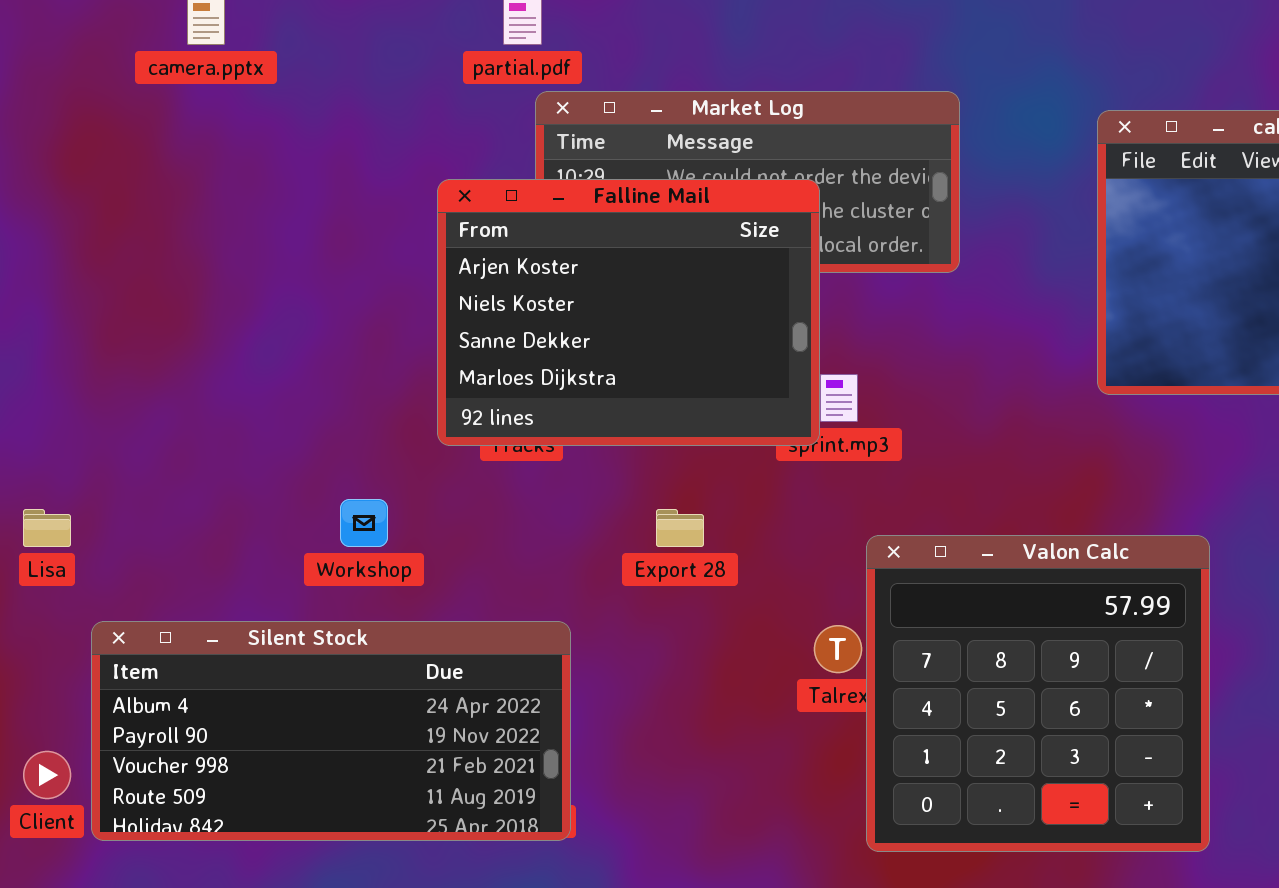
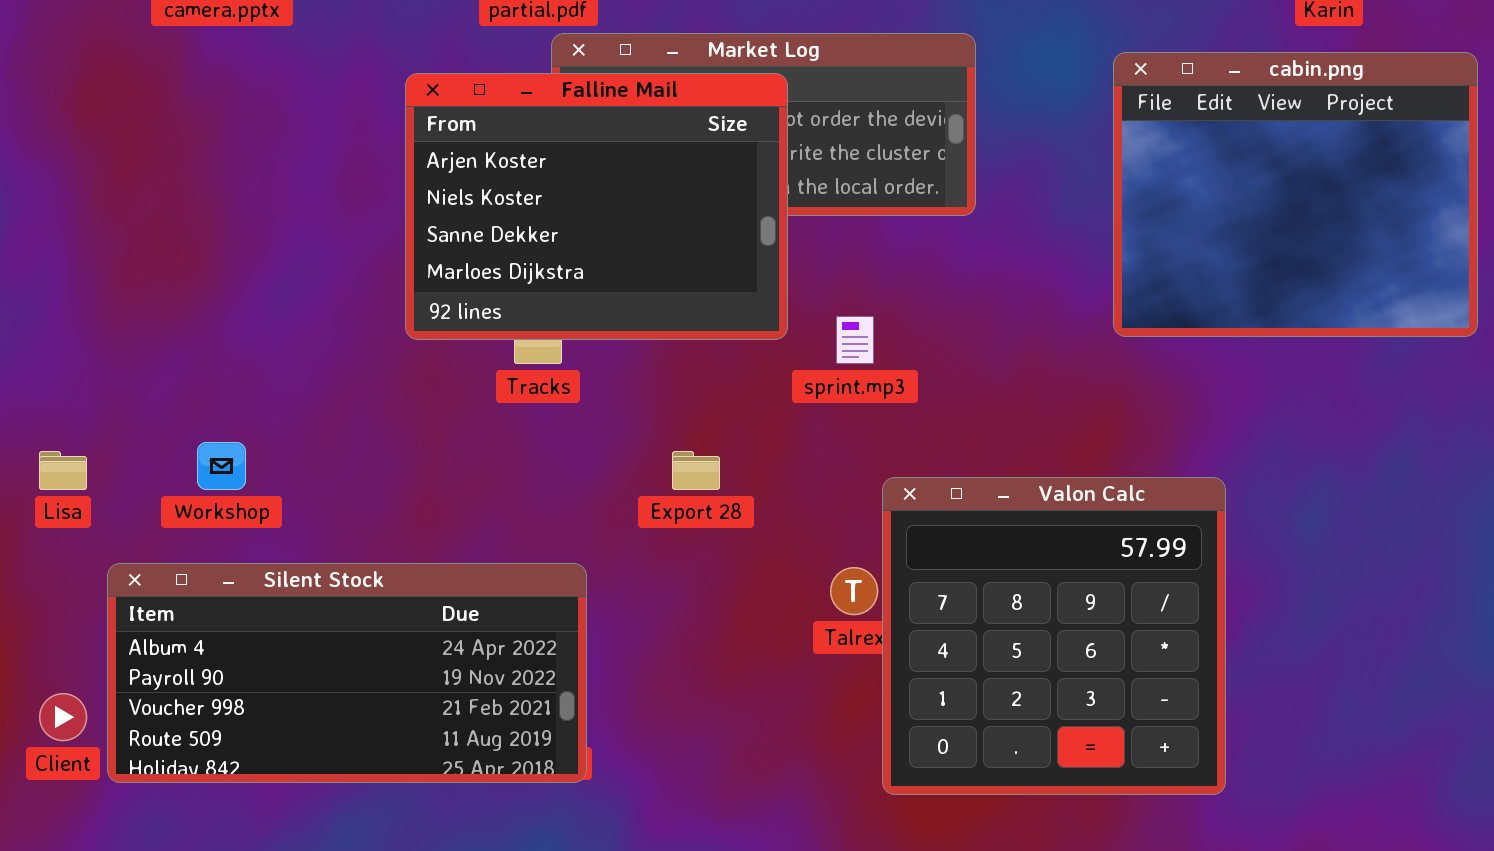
Falline Mail: [437,179,820,446] -> [405,73,788,340], moved
Workshop: [340,499,388,547] -> [197,442,246,490], moved

